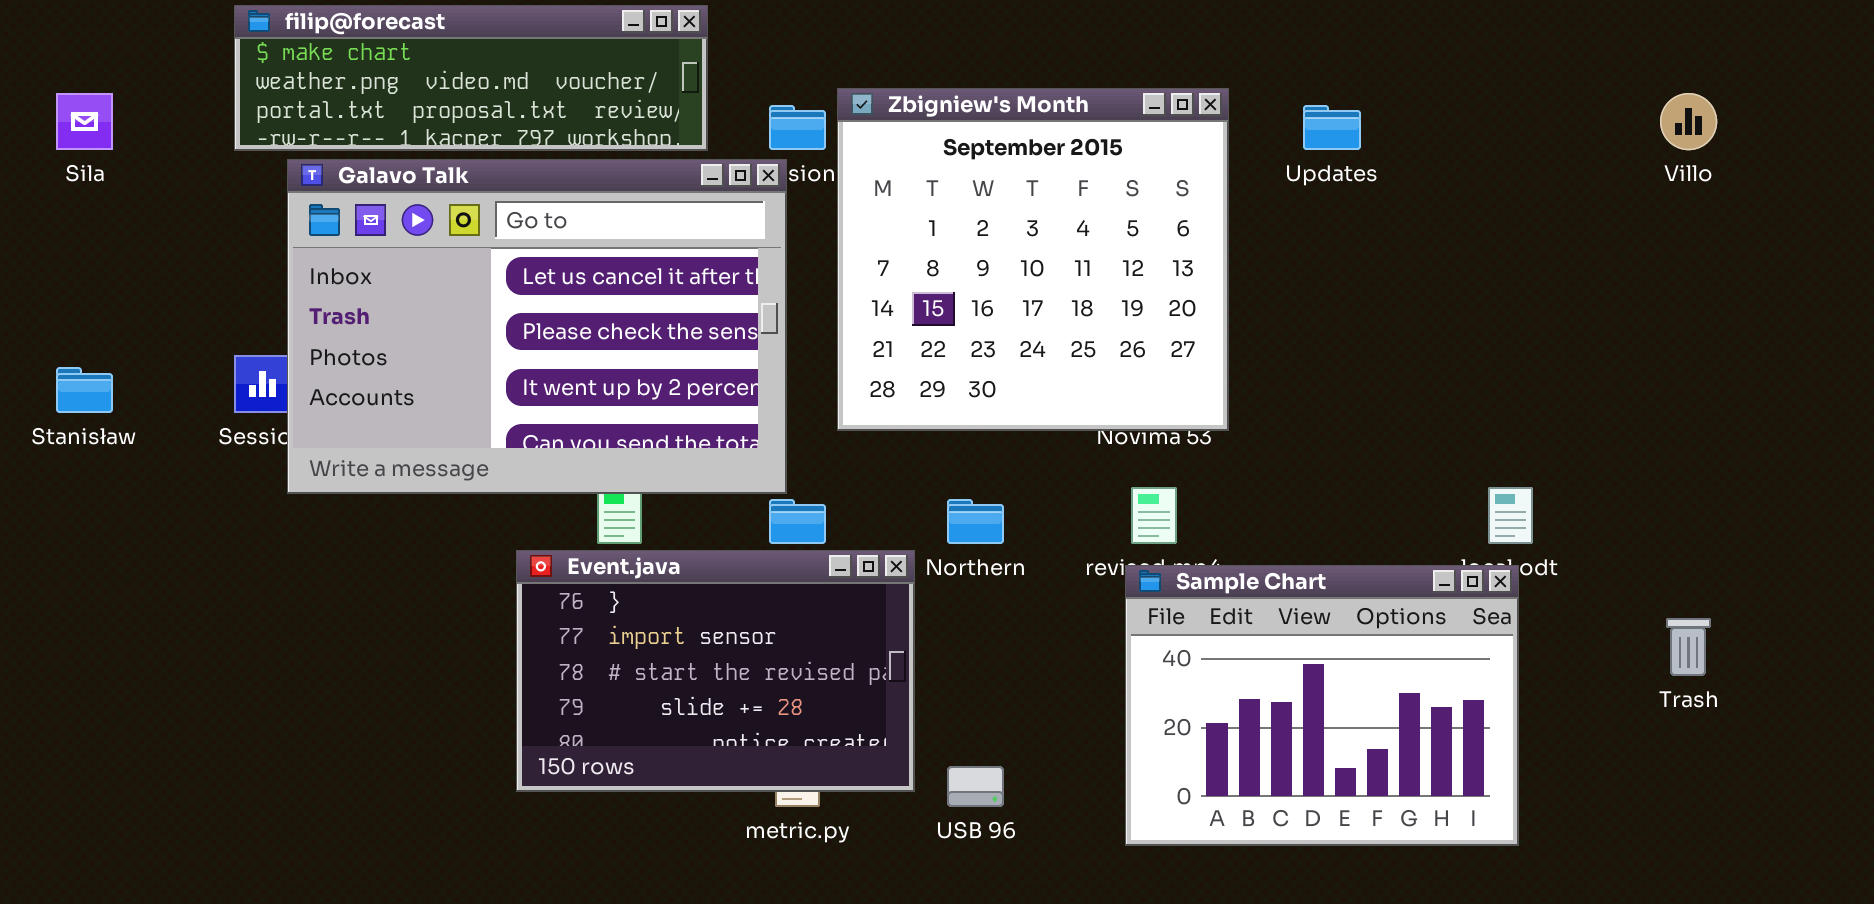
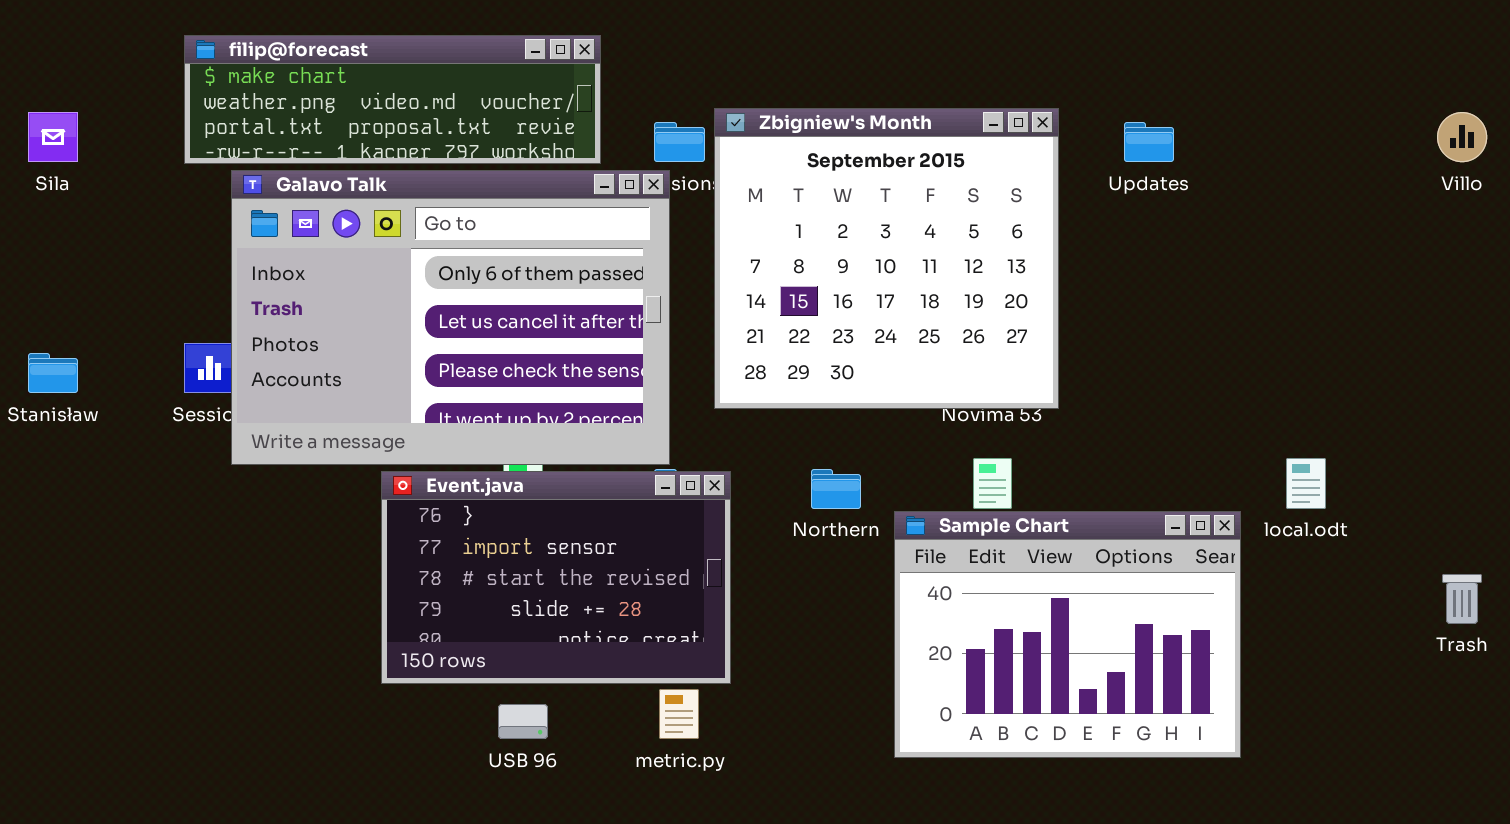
Galavo Talk: [287,159,787,494] -> [231,170,670,465], scrolled up 1 row
Event.java: [516,550,915,792] -> [381,471,731,684], moved
Sample Chart: [1125,565,1519,846] -> [894,511,1241,758], moved
USB 96: [947,766,1004,807] -> [498,704,548,739], moved

